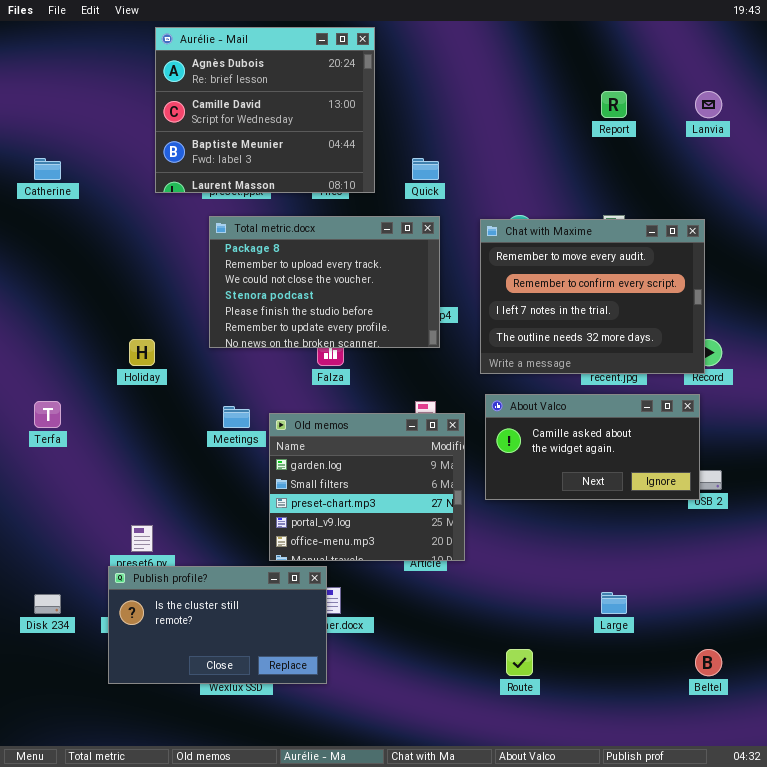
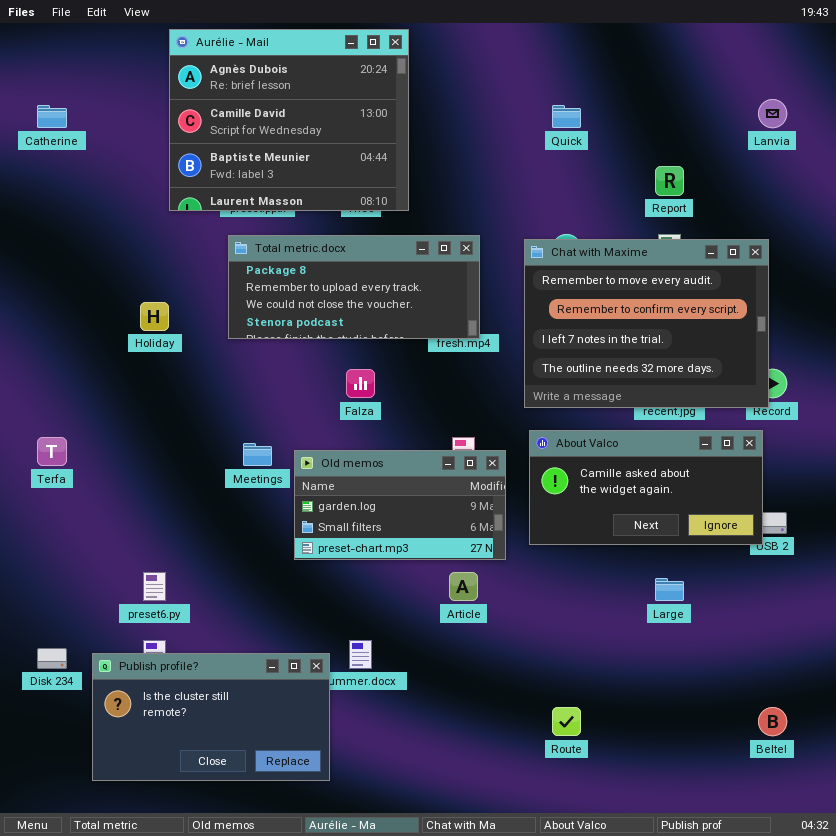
Report: [601,91,627,118] -> [655,166,684,196], moved
Catherine: [34,158,61,180] -> [37,105,67,128], moved
Quick: [412,158,439,180] -> [552,105,581,128], moved
Total metric.docx: [209,216,440,348] -> [228,235,480,339], resized
Holiday: [129,339,155,366] -> [140,302,169,331], moved
Old memos: [269,413,465,561] -> [294,450,506,560], resized
Publish profile?: [108,566,327,684] -> [92,653,330,781], moved
Large: [601,592,627,614] -> [655,578,684,601], moved

